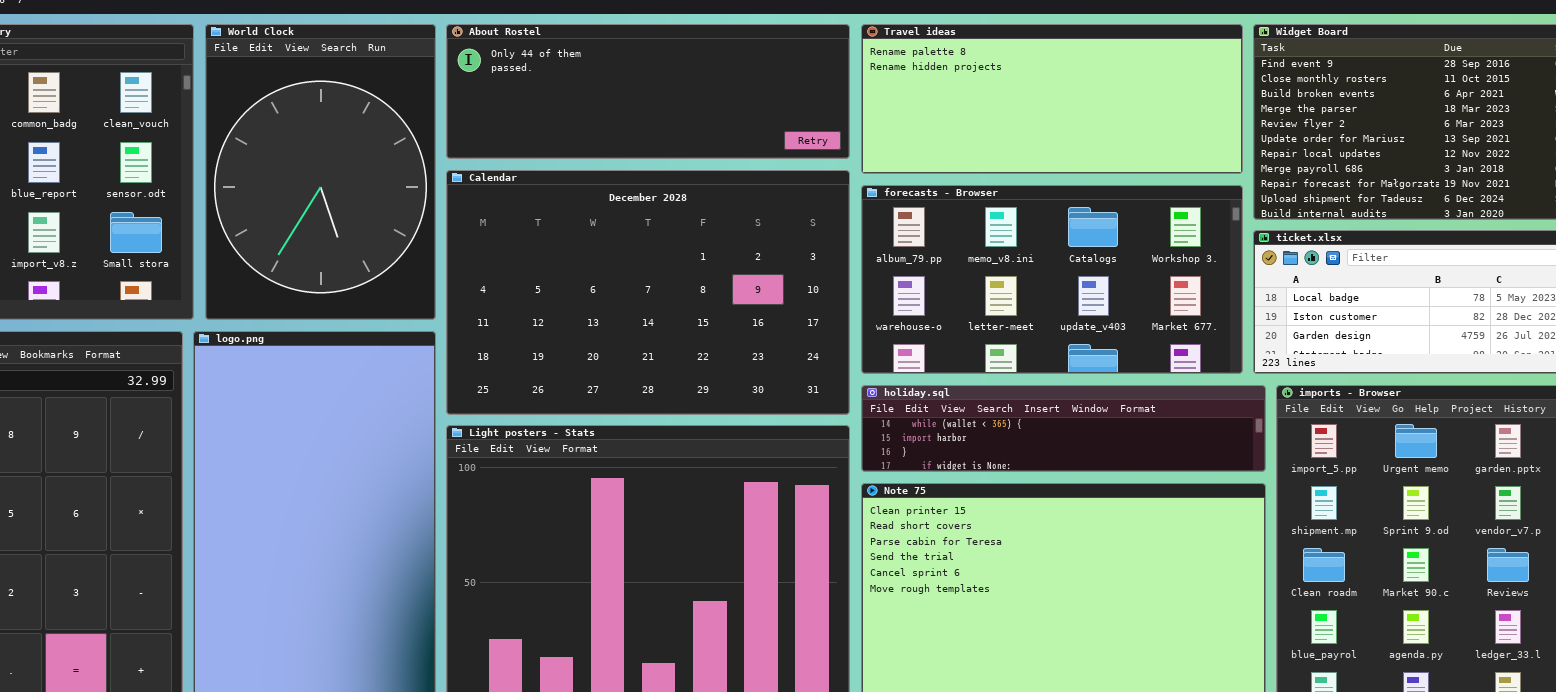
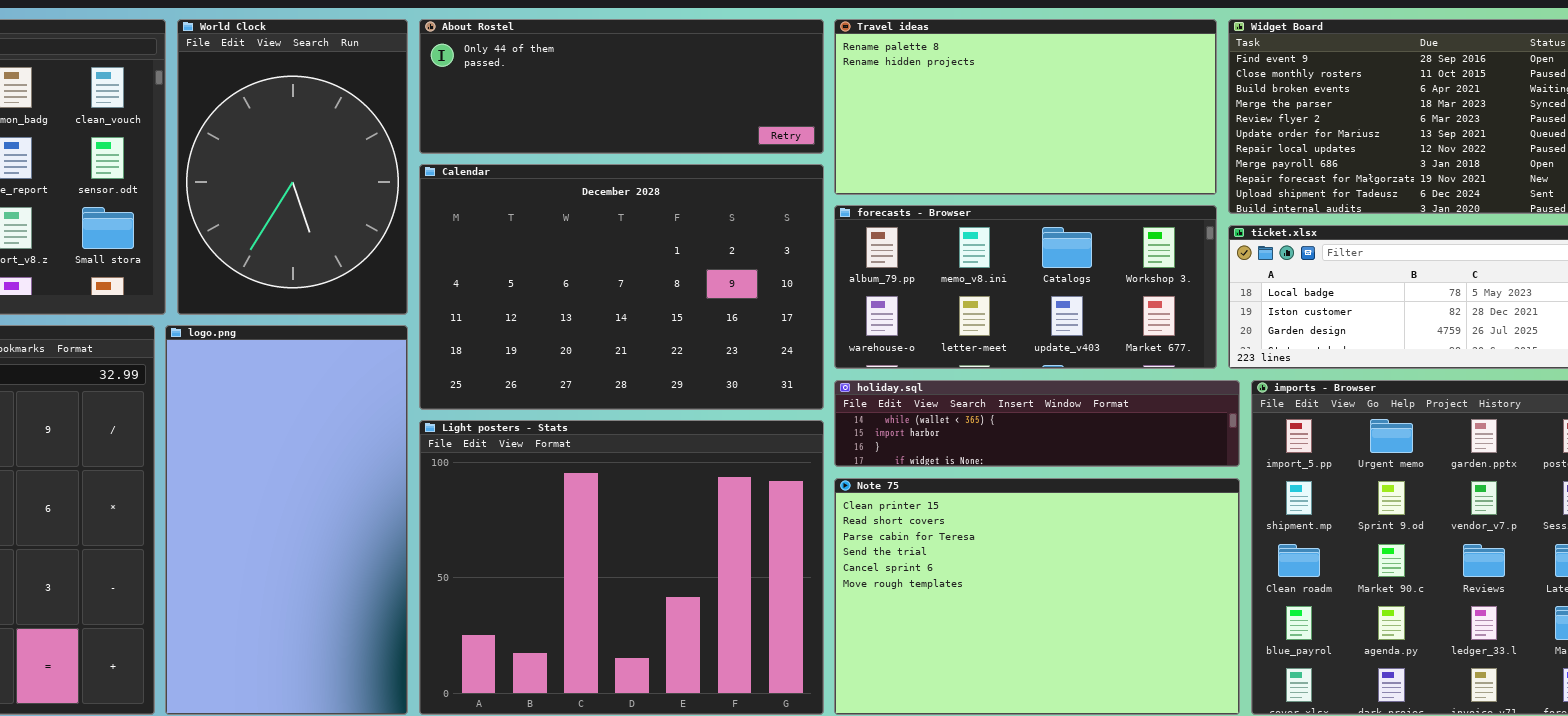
Travel ideas: [861,24,1243,174] -> [834,19,1217,195], resized
forecasts - Browser: [861,185,1243,374] -> [834,205,1217,369], resized

